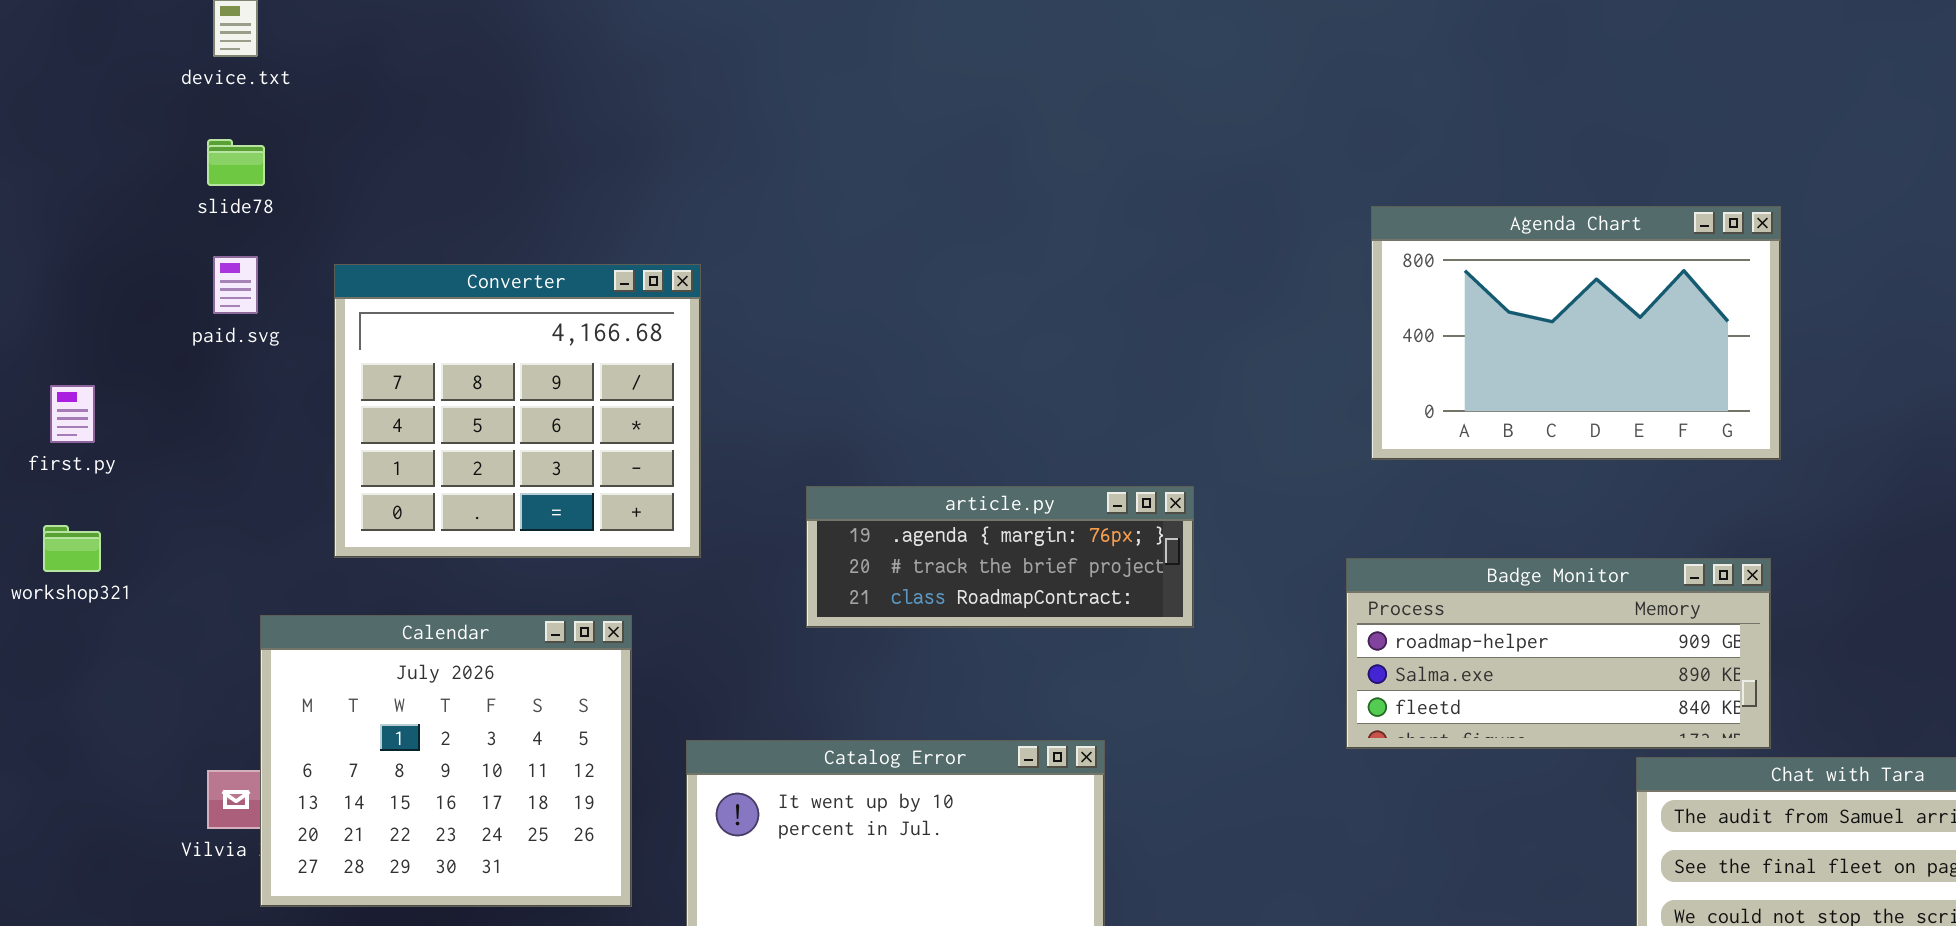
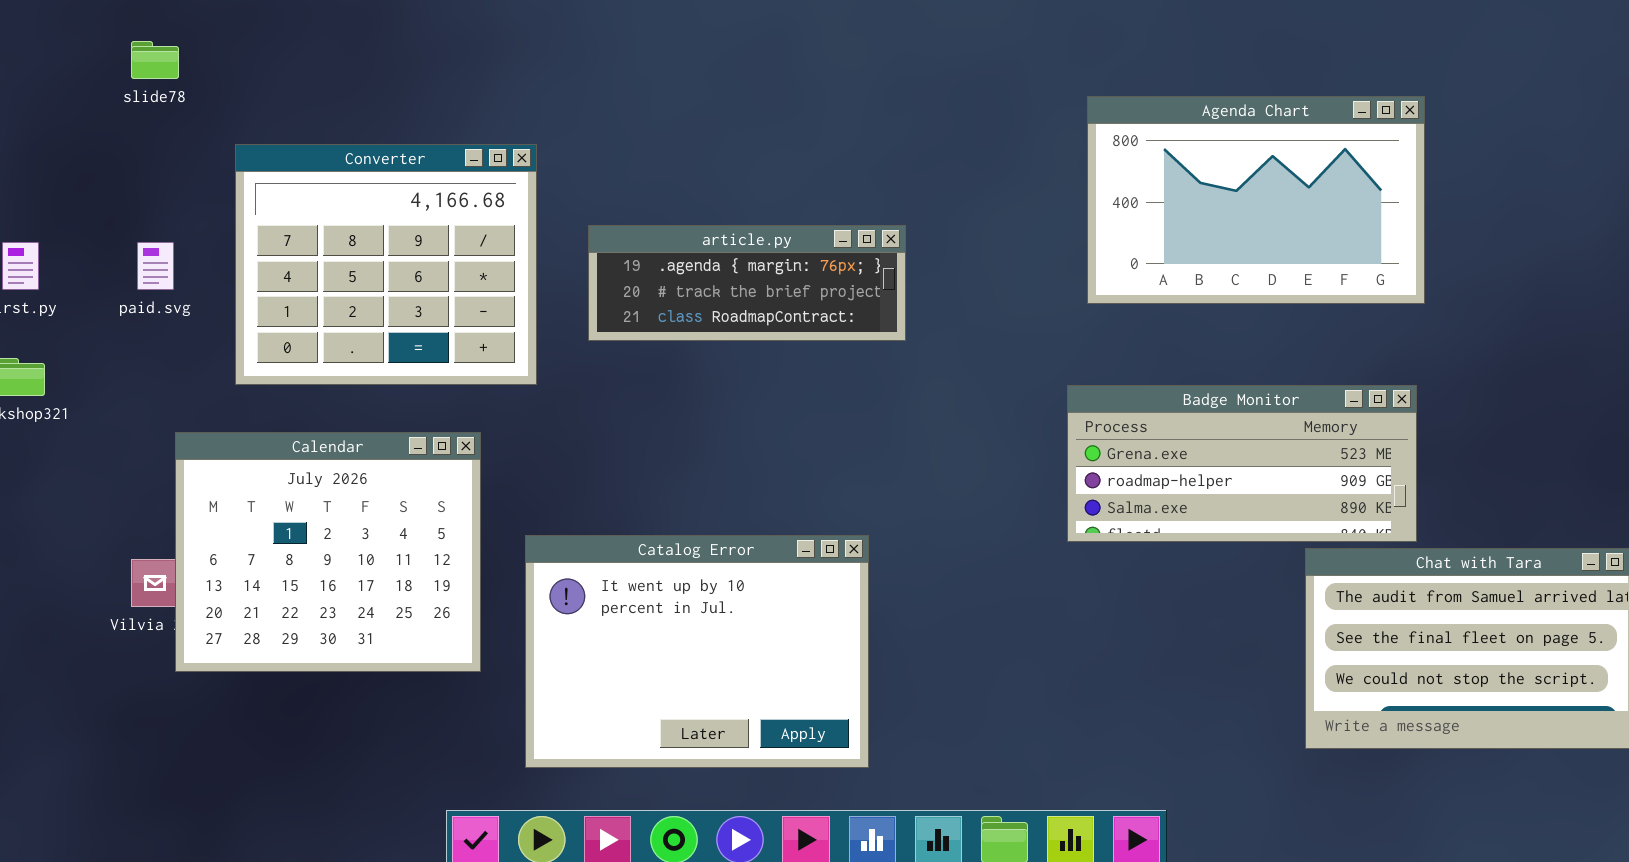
paid.svg: [213,256,258,314] -> [137,242,174,290], moved
article.py: [806,486,1194,628] -> [588,225,906,341], moved
Badge Monitor: [1346,558,1771,749] -> [1067,385,1417,542], scrolled up 1 row

